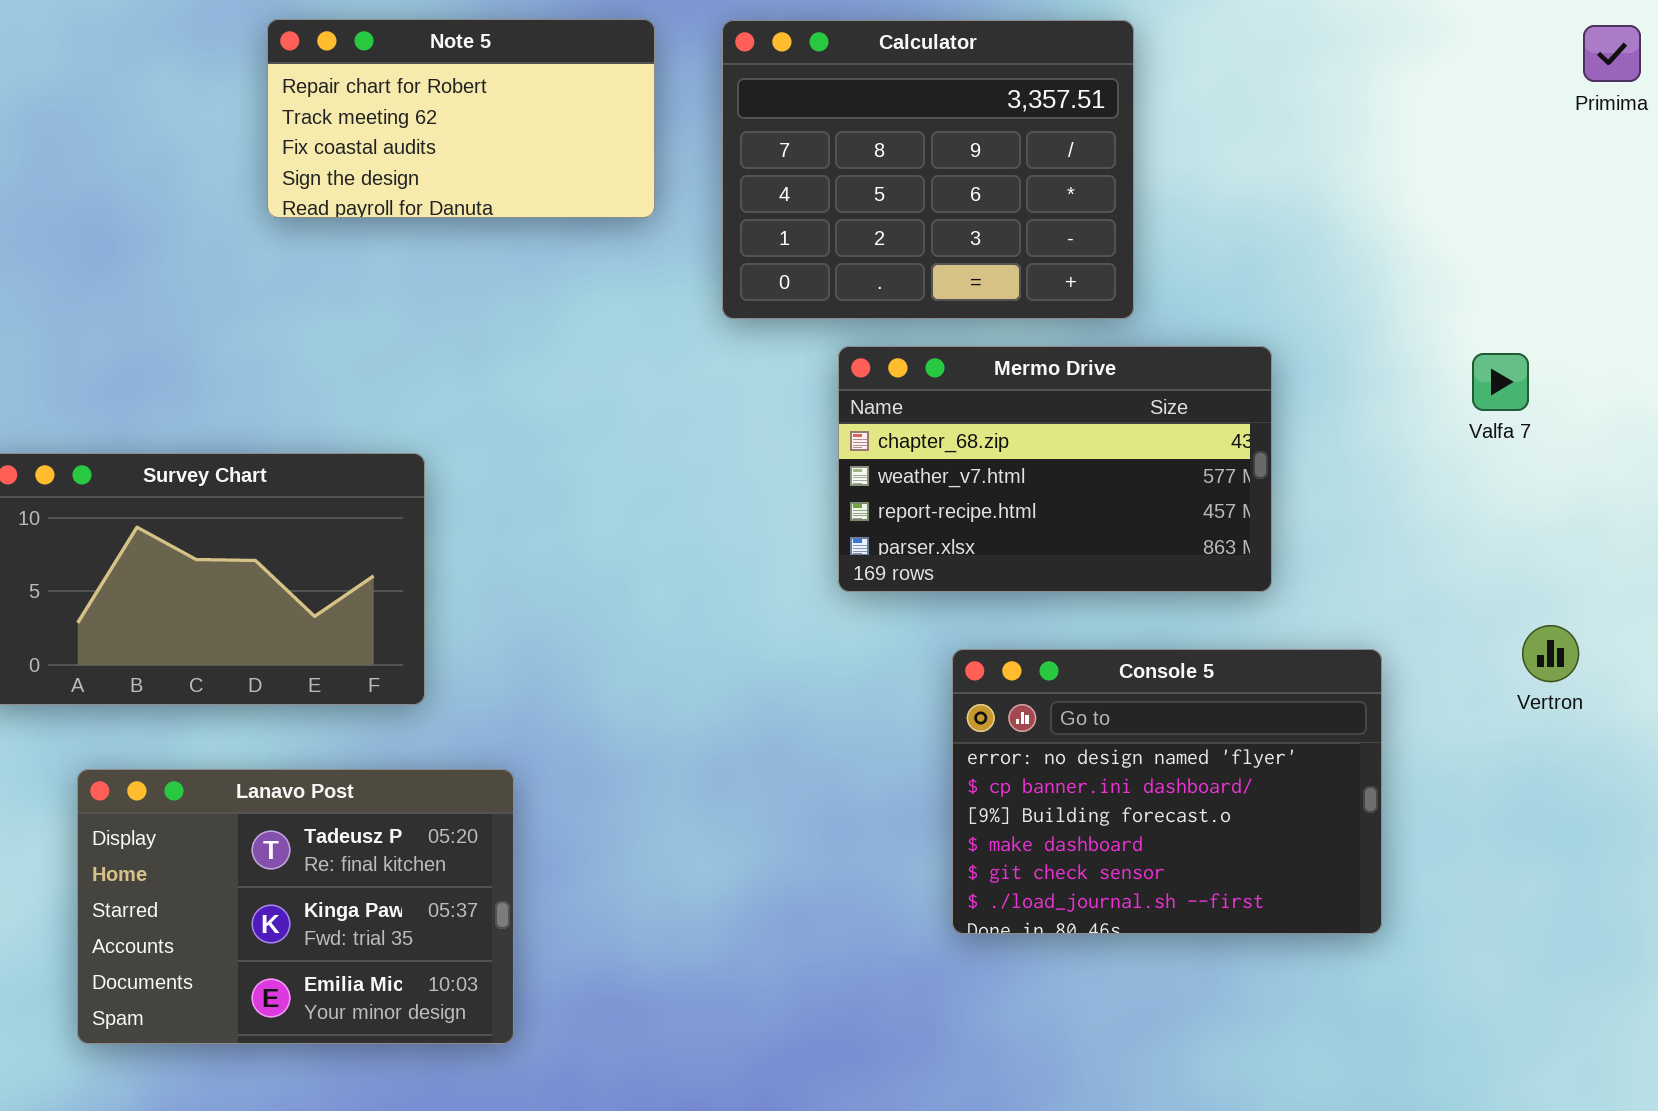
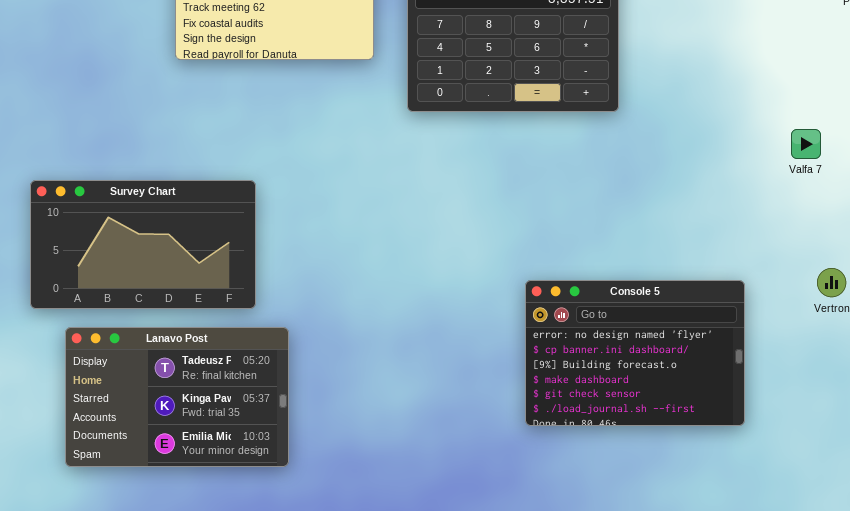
Mermo Drive: [838,346,1272,592] -> none, closed
Lanavo Post: [77,769,514,1044] -> [65,327,289,467], moved

